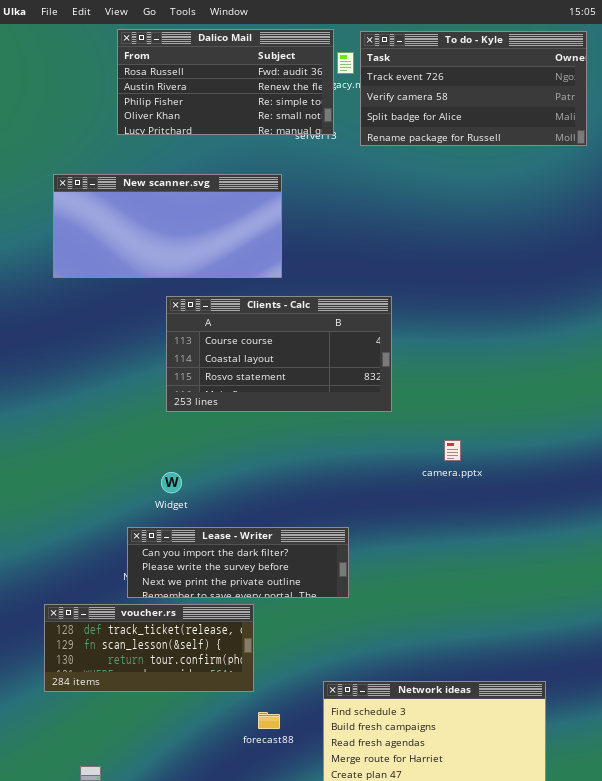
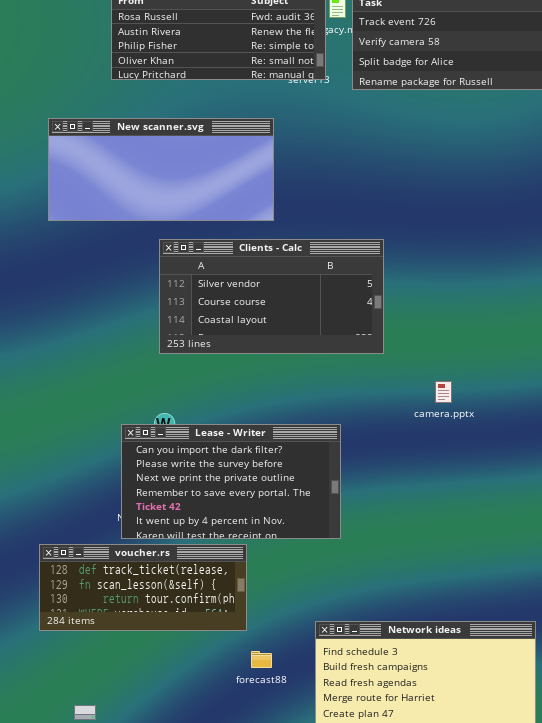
Clients - Calc: [166,296,392,412] -> [159,239,384,354], scrolled up 1 row
Lease - Writer: [127,527,349,598] -> [121,424,341,539], resized

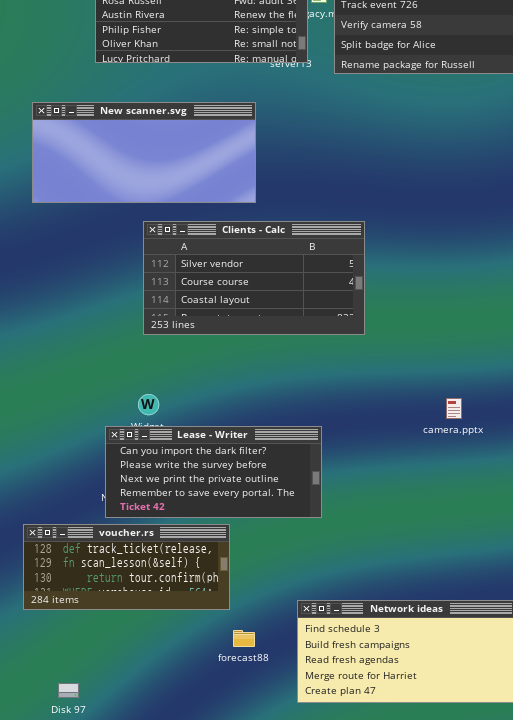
camera.pptx: [435,381,452,403] -> [446,398,462,419], moved
Lease - Writer: [121,424,341,539] -> [105,426,322,518], resized

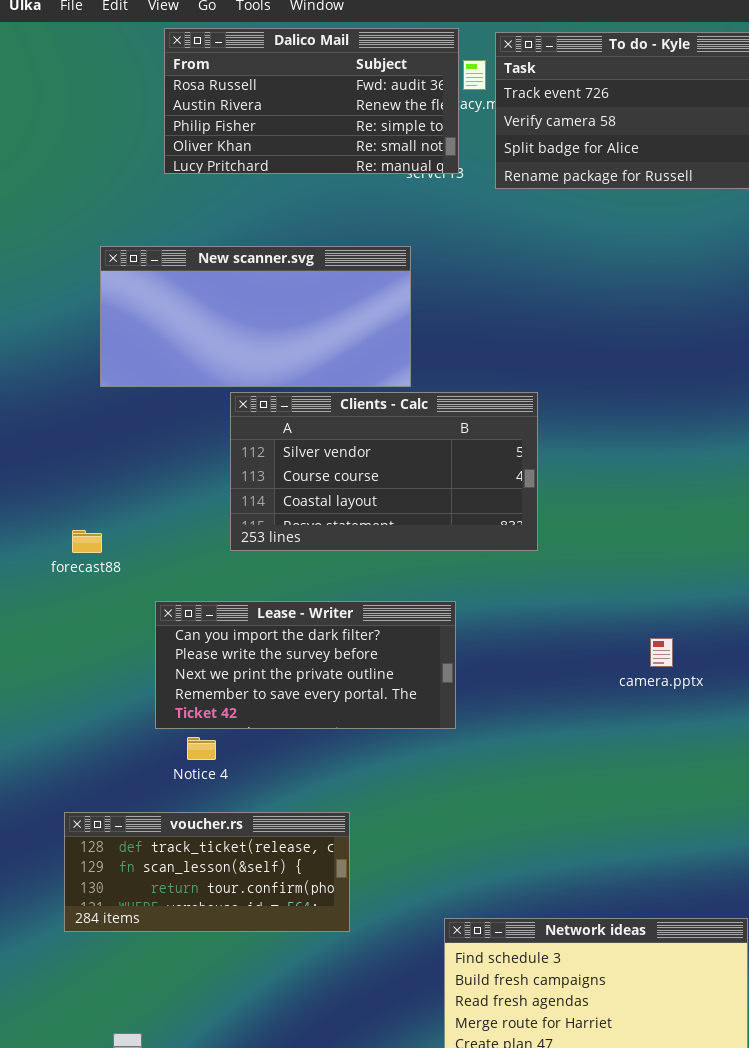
New scanner.svg: [32,102,256,203] -> [100,246,411,387], moved
Lease - Writer: [105,426,322,518] -> [155,601,456,729], moved
forecast88: [233,630,255,647] -> [72,530,102,553], moved

